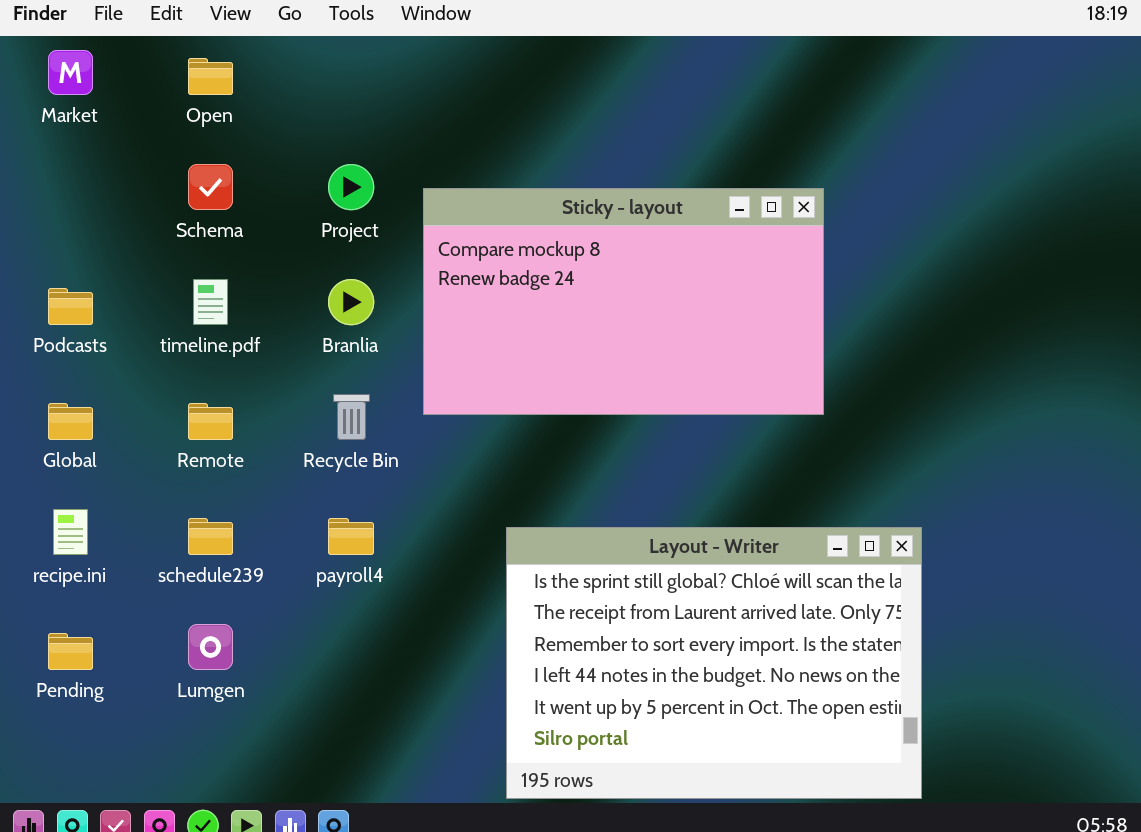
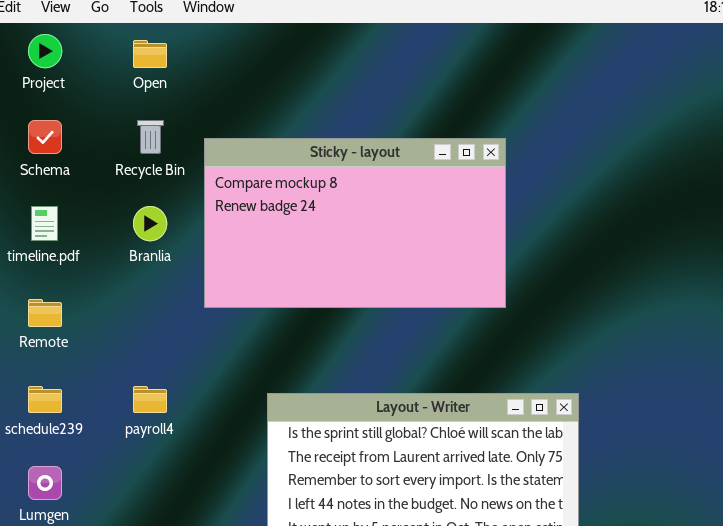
Open: [188,58,233,95] -> [133,40,167,68], moved
Project: [328,164,374,210] -> [28,34,62,68], moved
Recycle Bin: [333,394,370,440] -> [137,120,164,154], moved

